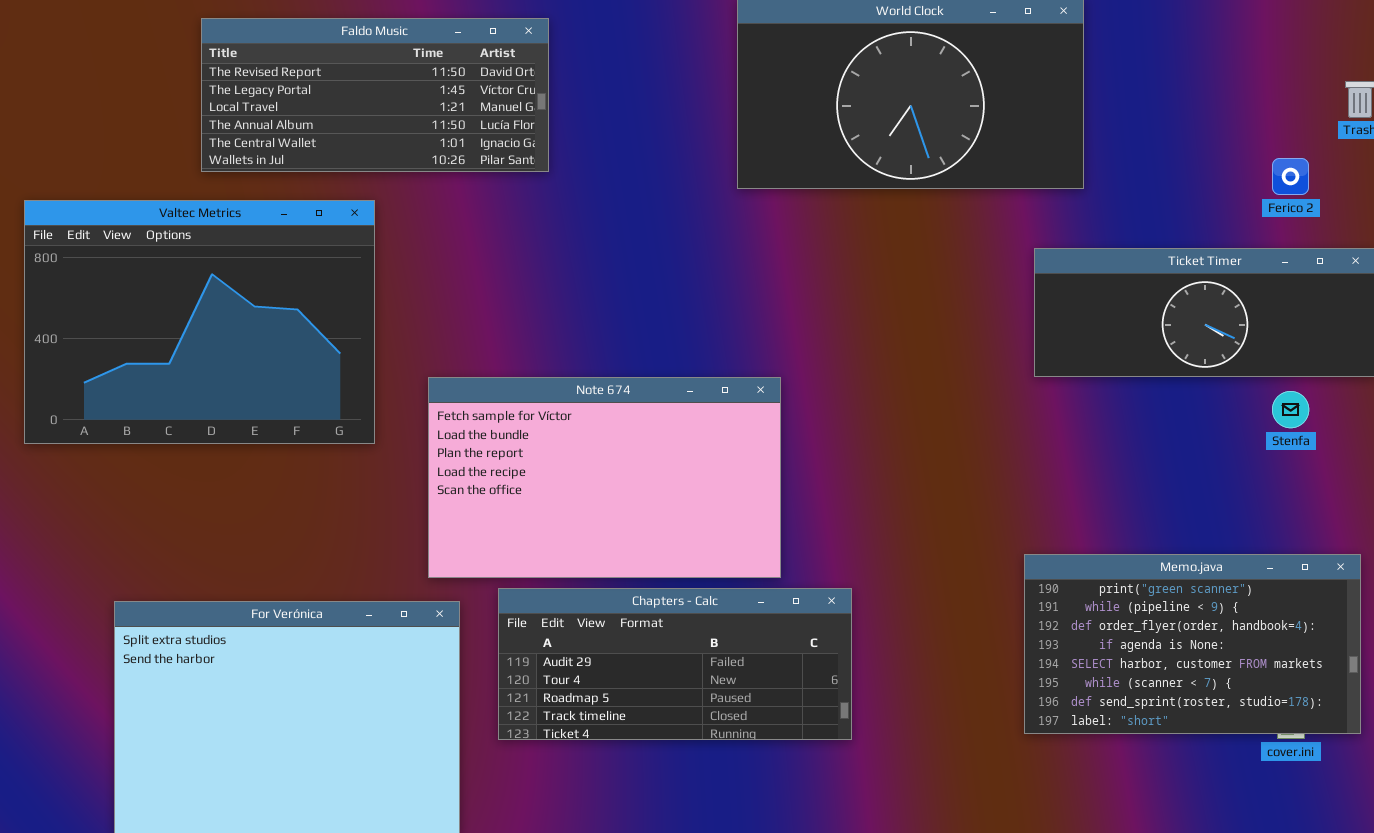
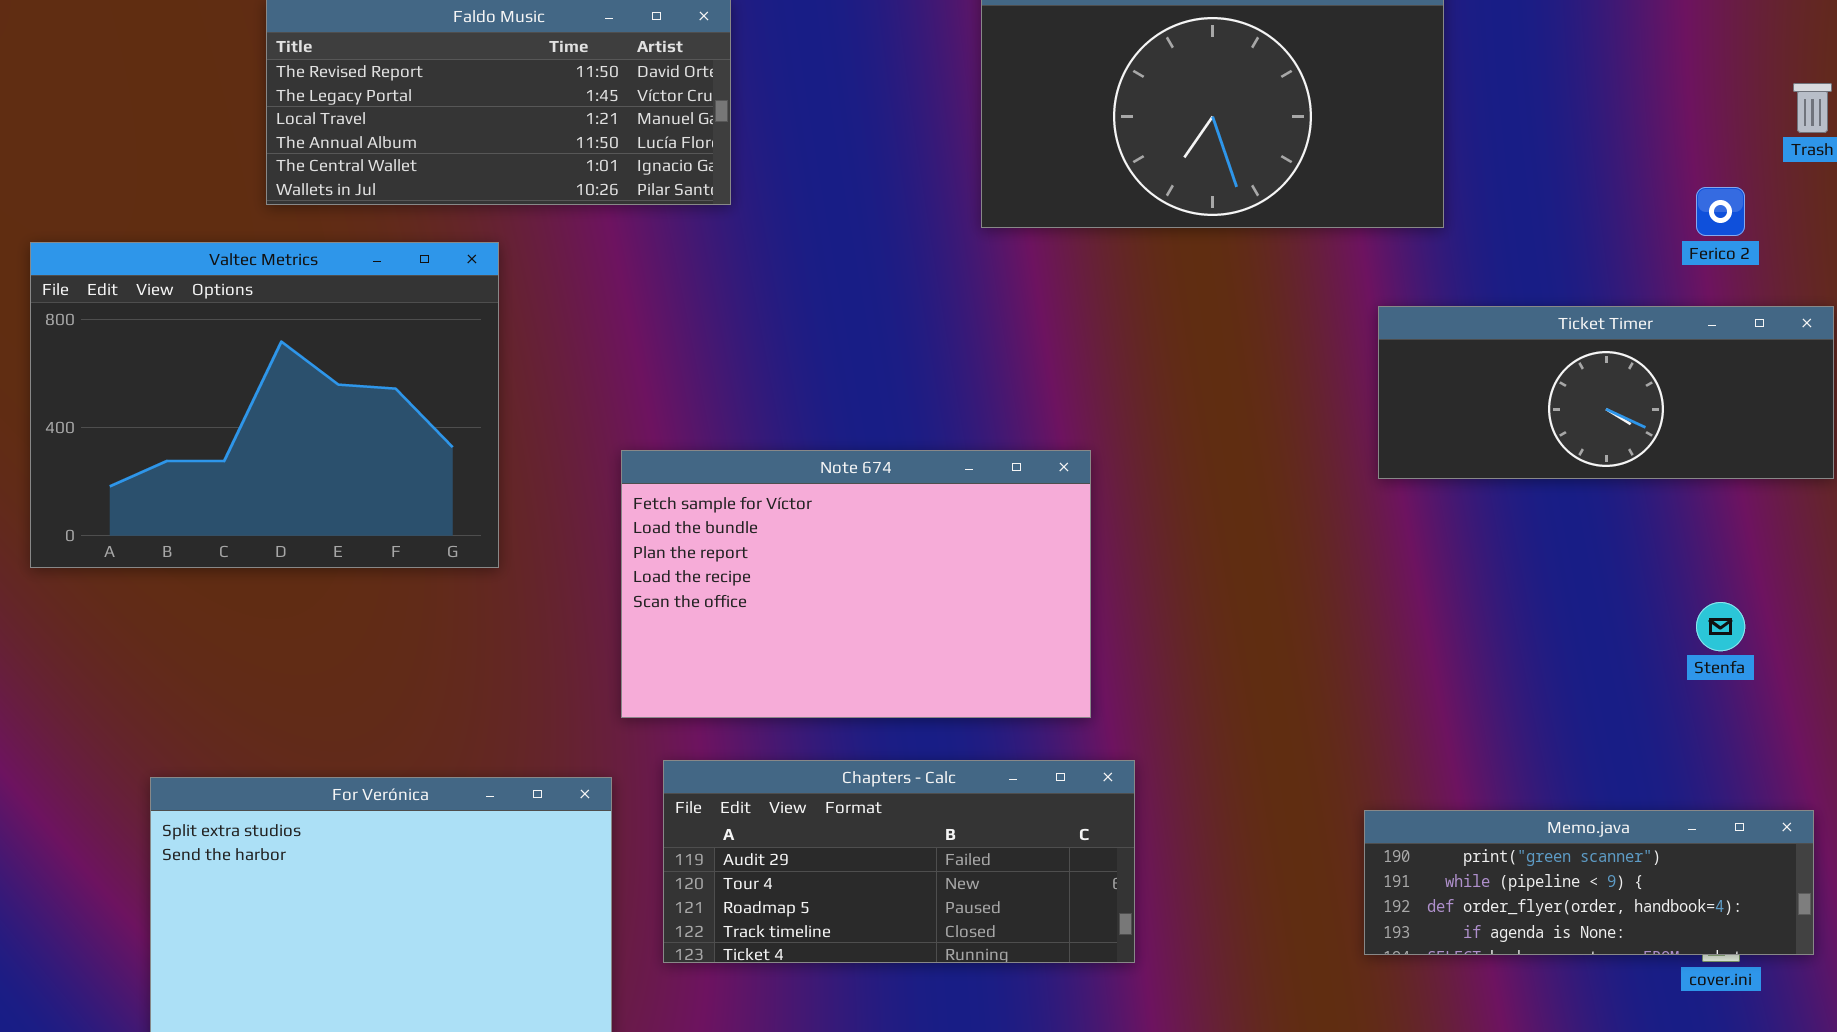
Note 674: [428,377,781,578] -> [621,450,1091,718], moved
Stenfa: [1272,391,1309,428] -> [1696,602,1745,651], moved
Memo.java: [1024,554,1361,734] -> [1364,810,1814,955], resized

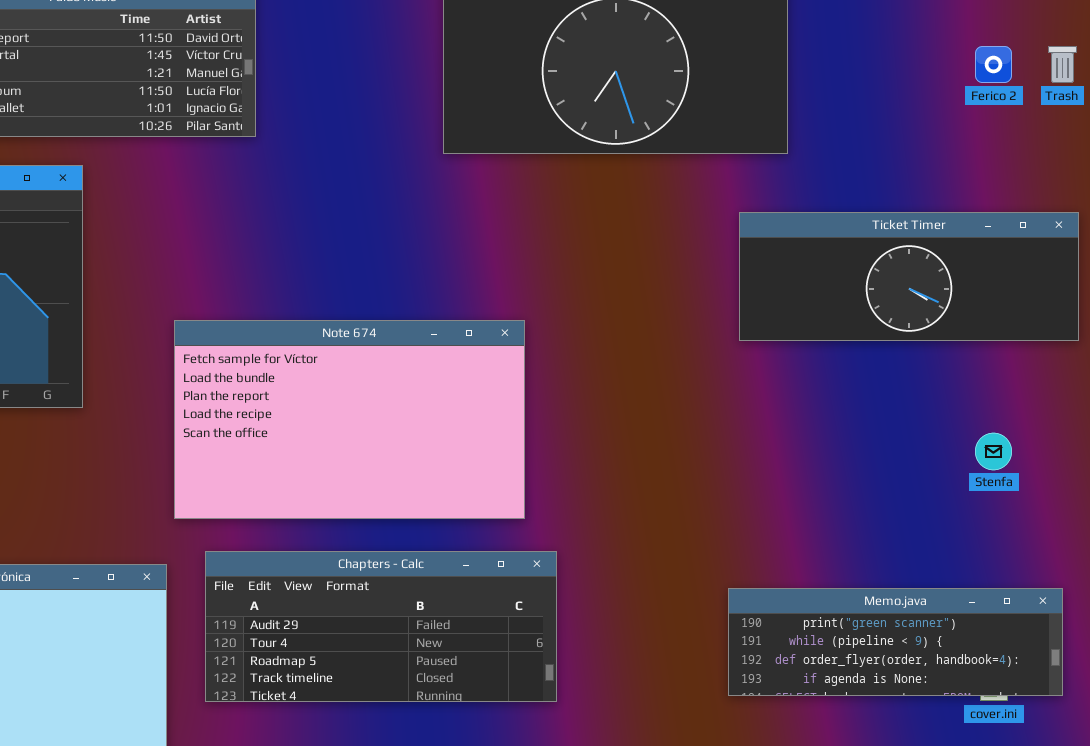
Ferico 2: [1696,187,1745,236] -> [975,46,1012,83], moved

